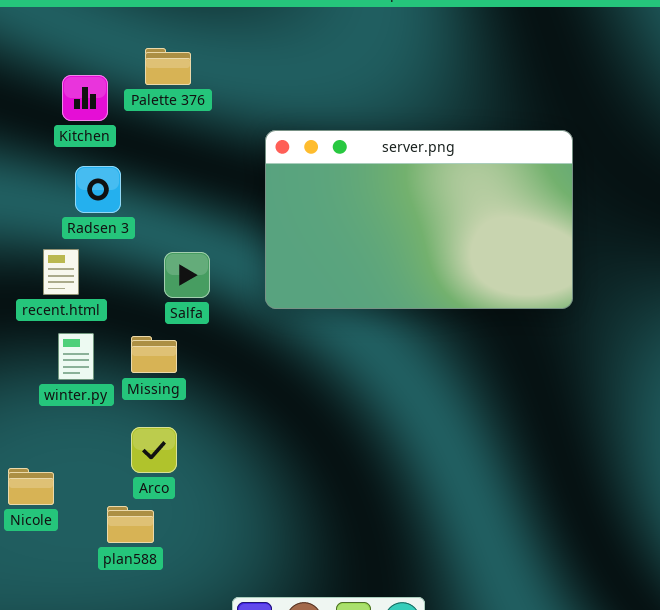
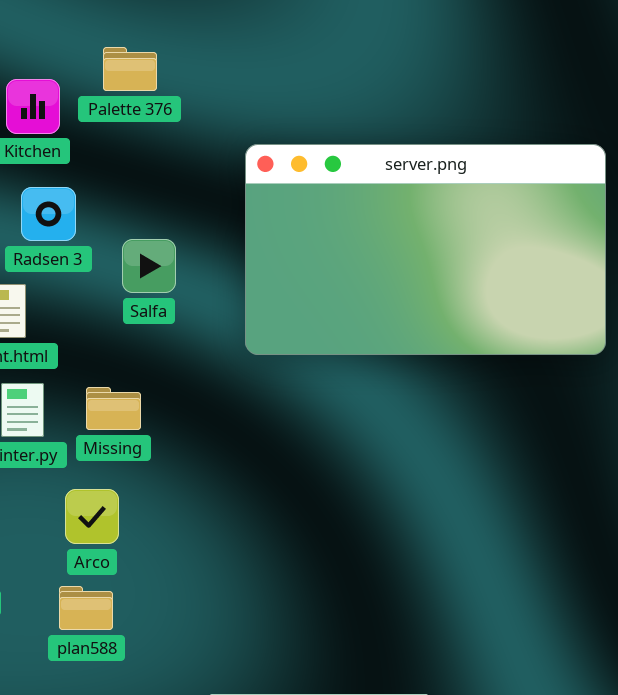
Salfa: [164,252,210,298] -> [122,239,176,293], moved
Arco: [131,427,177,473] -> [65,489,119,544], moved

